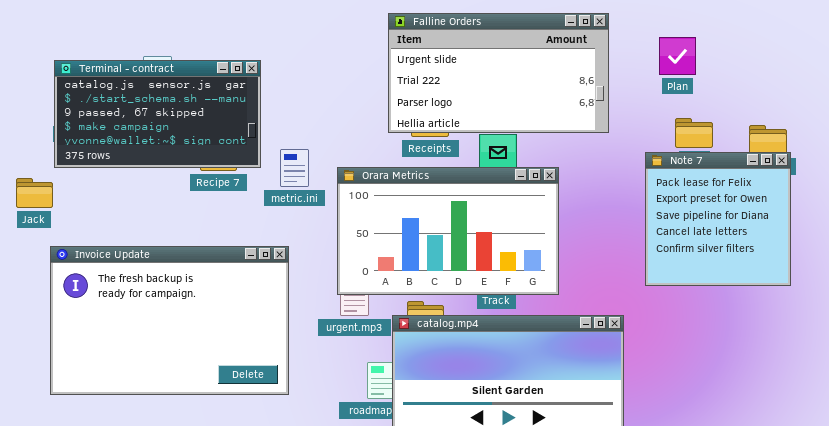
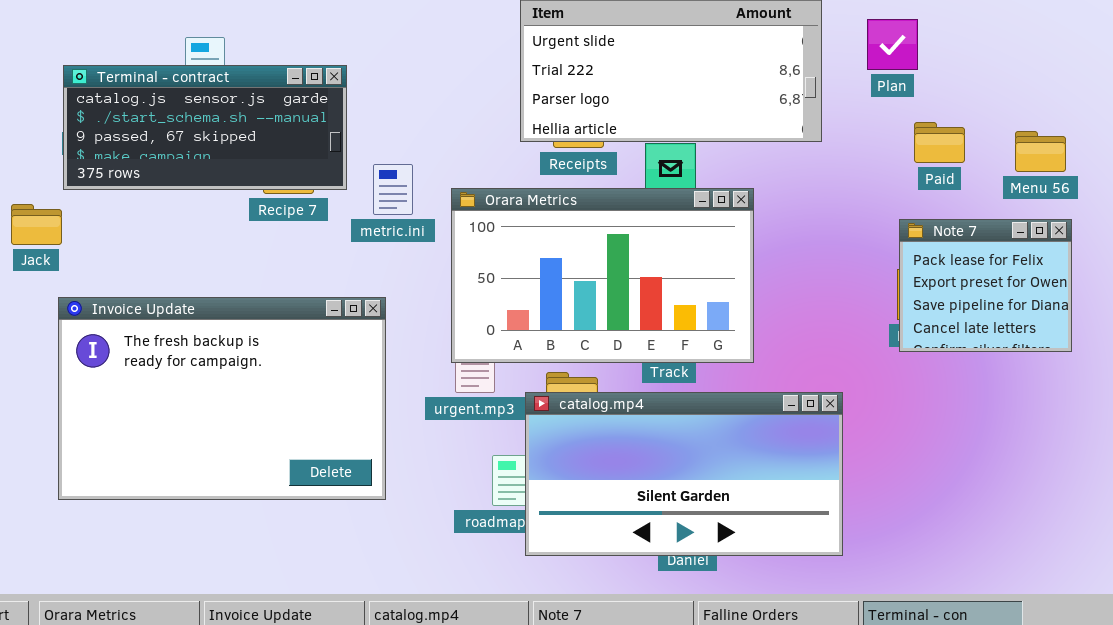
Plan: [659,37,696,75] -> [867,19,918,70], moved
Terminal - contract: [54,60,261,168] -> [63,65,347,190], resized
Note 7: [645,152,791,286] -> [899,219,1072,352], resized

